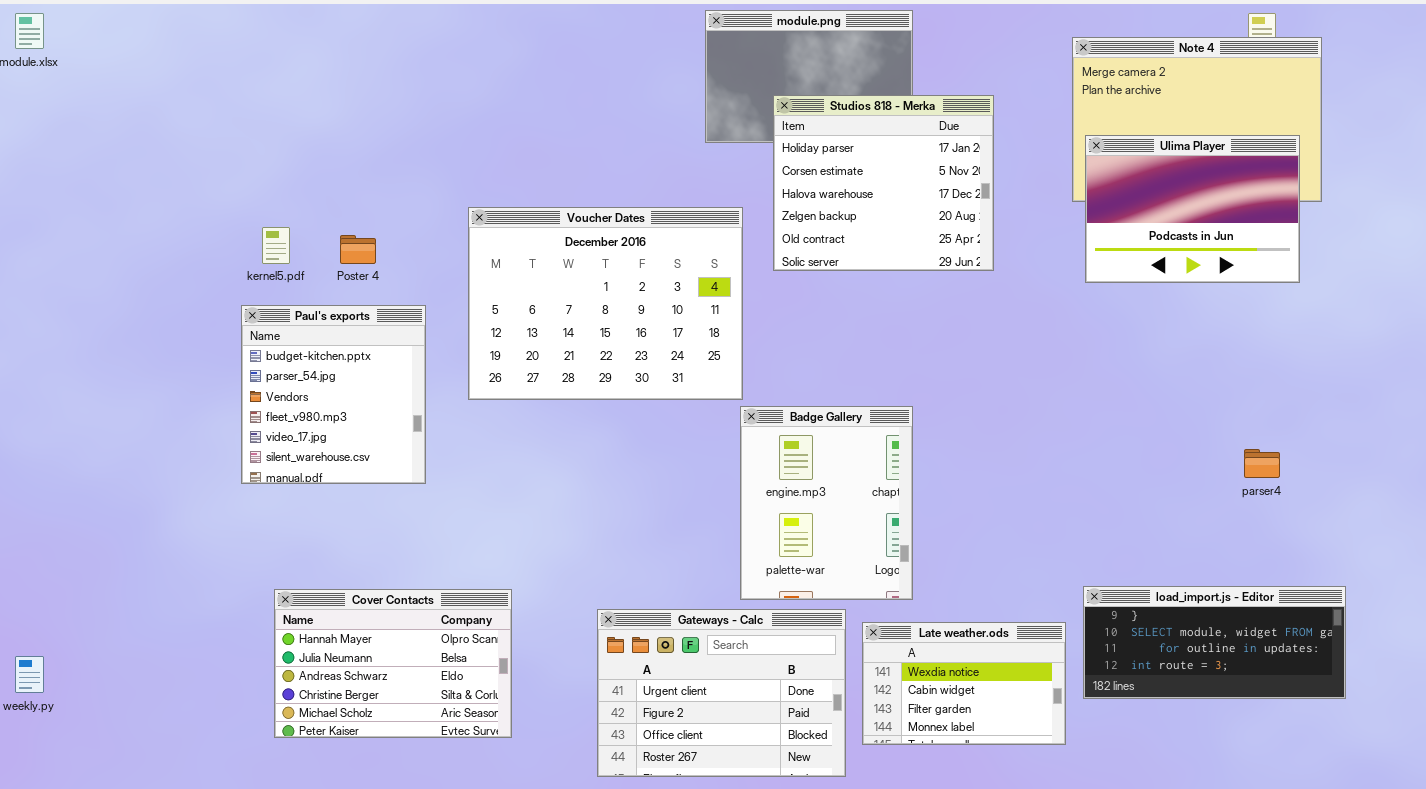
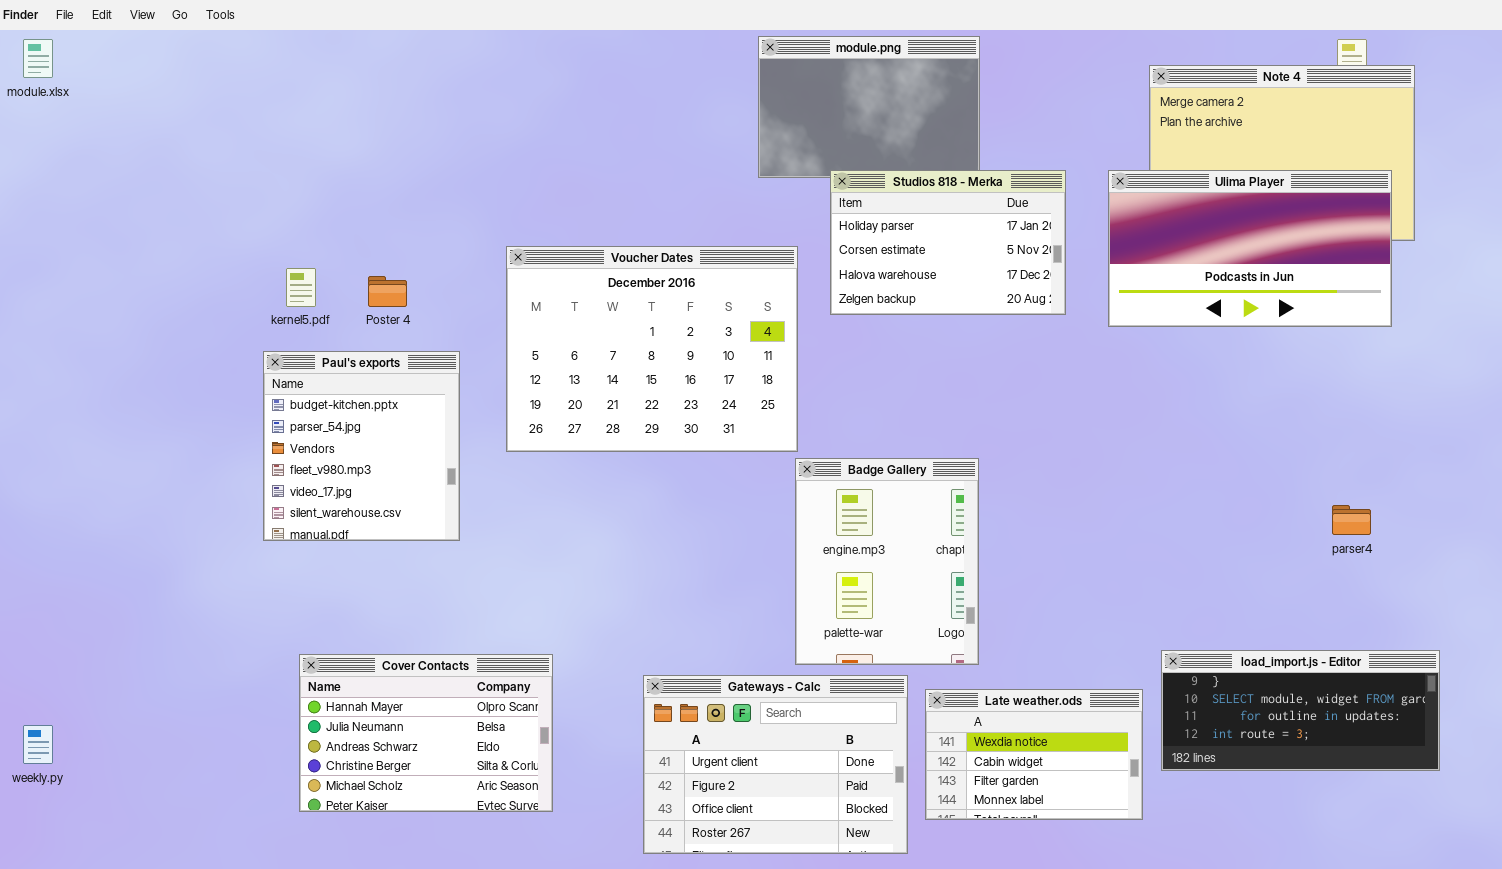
Studios 818 - Merka: [773,95,994,271] -> [830,170,1066,315], resized
Ulima Player: [1085,135,1300,283] -> [1108,170,1392,327], resized

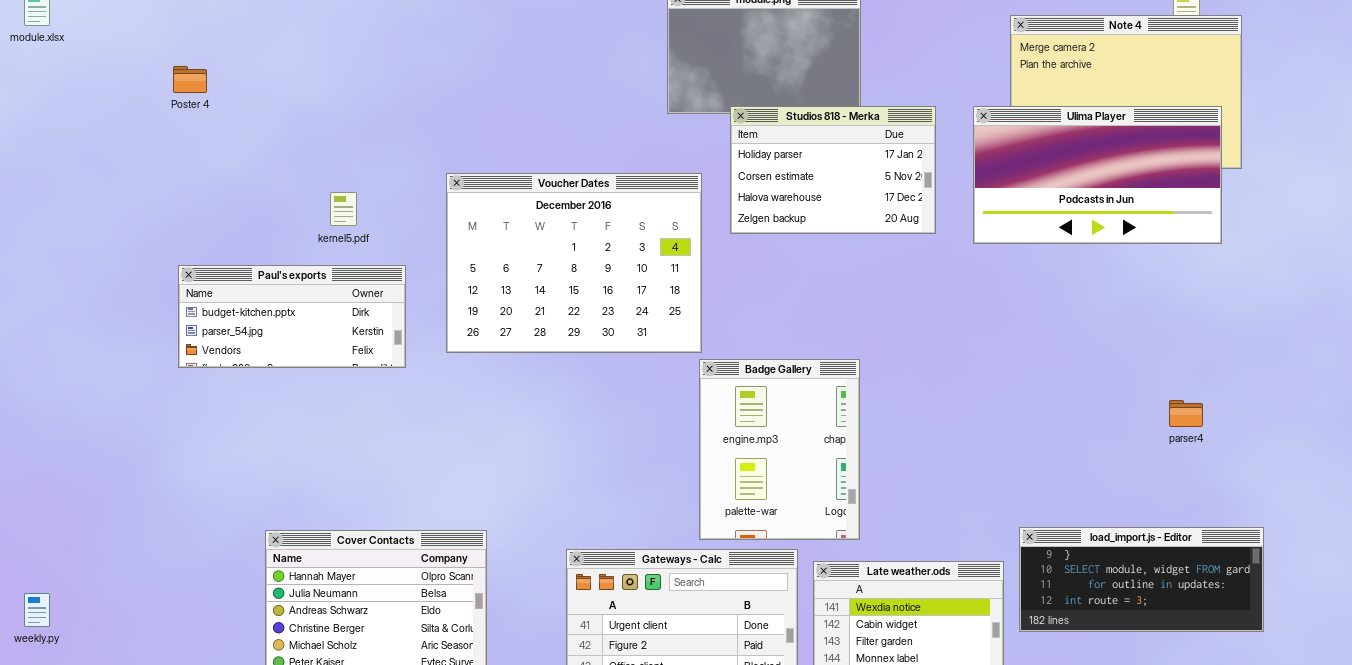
kernel5.pdf: [286,268,316,307] -> [330,192,357,226], moved
Poster 4: [368,276,407,307] -> [173,66,207,93], moved
Paul's exports: [263,351,460,541] -> [178,265,406,368], resized

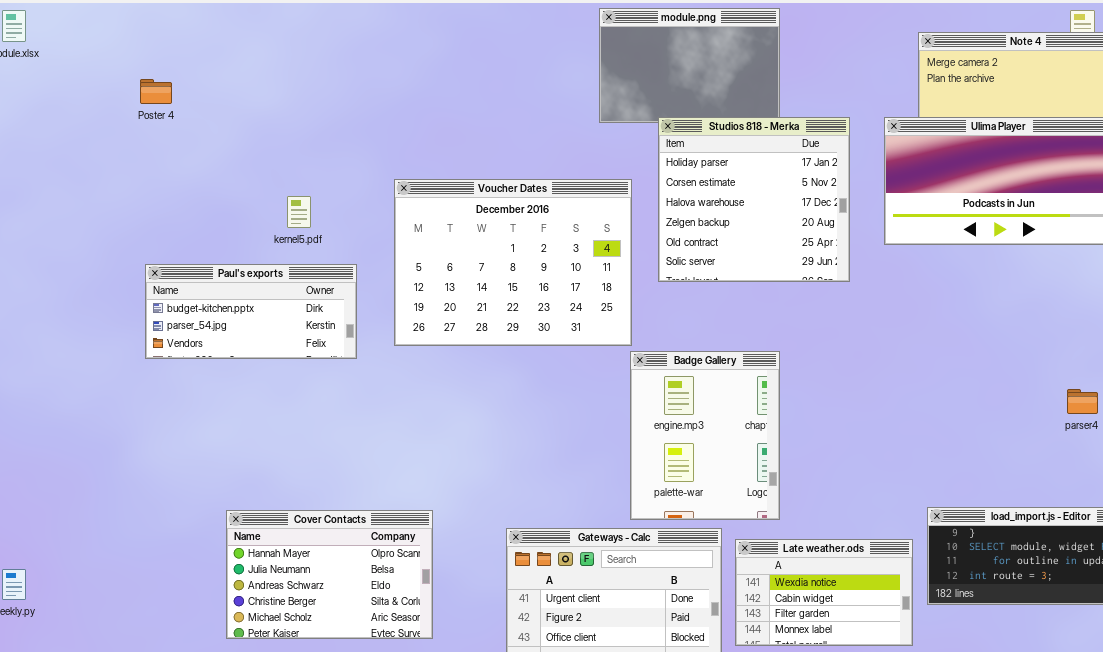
Studios 818 - Merka: [730,106,936,234] -> [658,117,850,282], resized

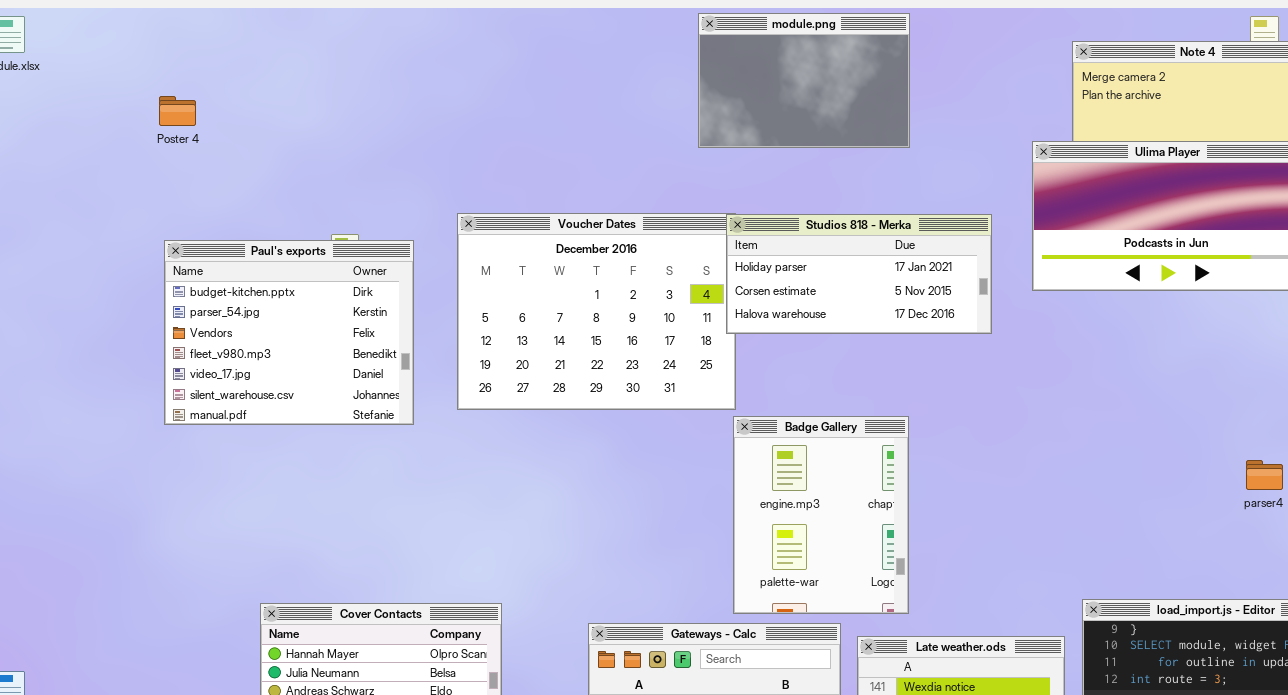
Studios 818 - Merka: [658,117,850,282] -> [726,214,992,334], resized
Paul's exports: [145,264,357,359] -> [164,240,414,425], resized

